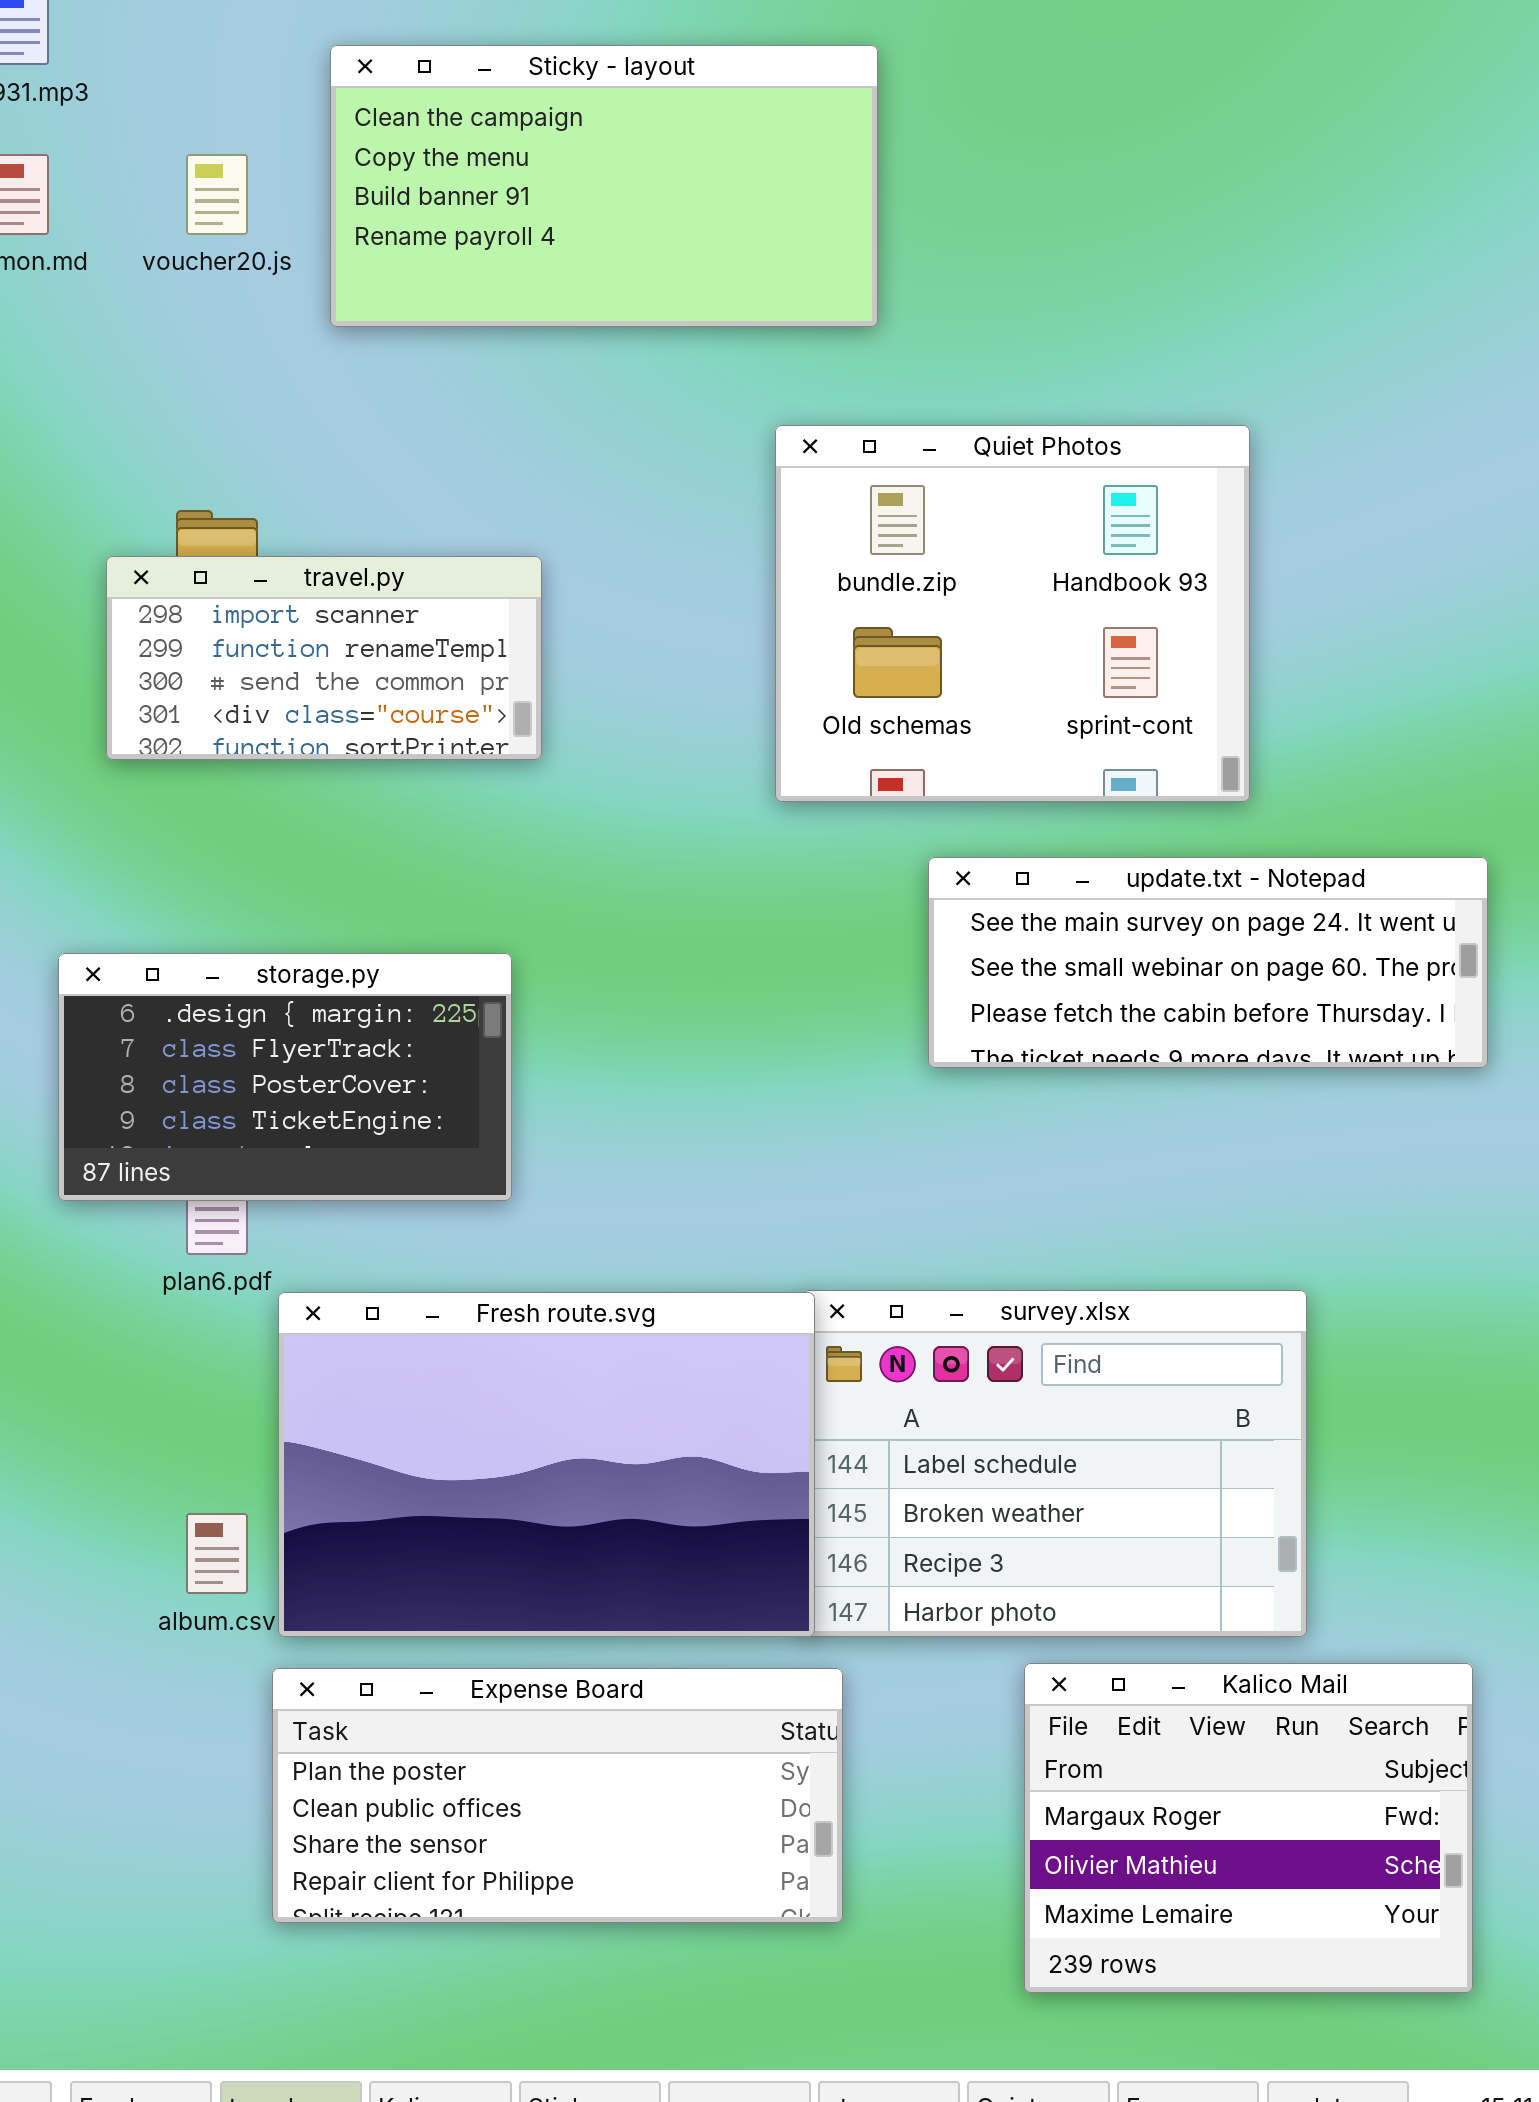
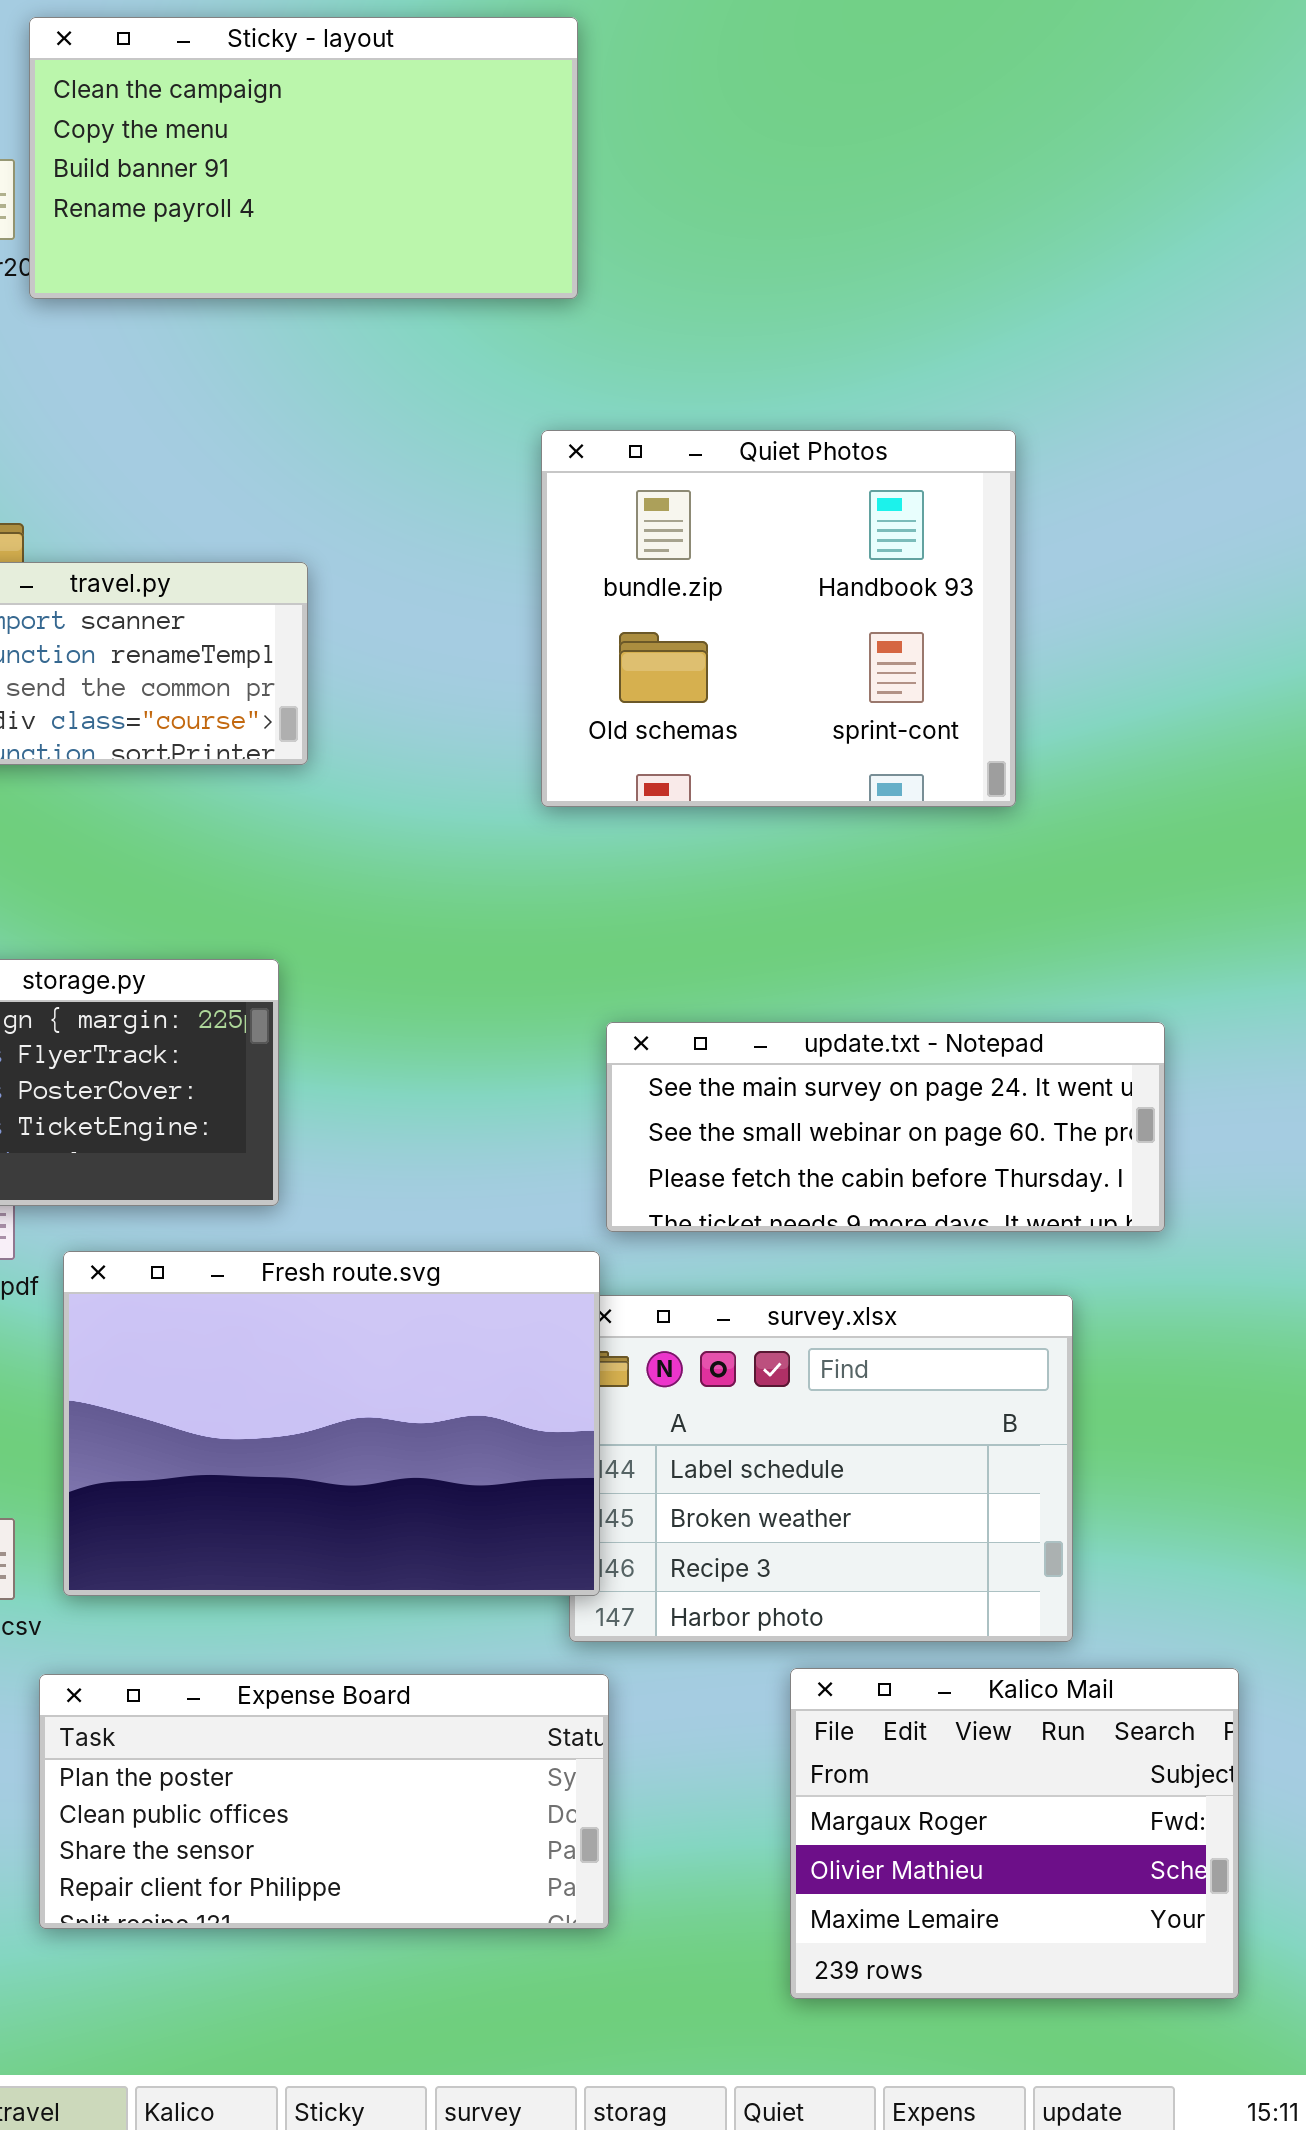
Sticky - layout: [330,45,878,327] -> [29,17,578,299], moved
update.txt - Notepad: [928,857,1488,1068] -> [606,1022,1165,1232], moved
Fresh route.svg: [278,1292,815,1637] -> [63,1251,600,1596], moved

